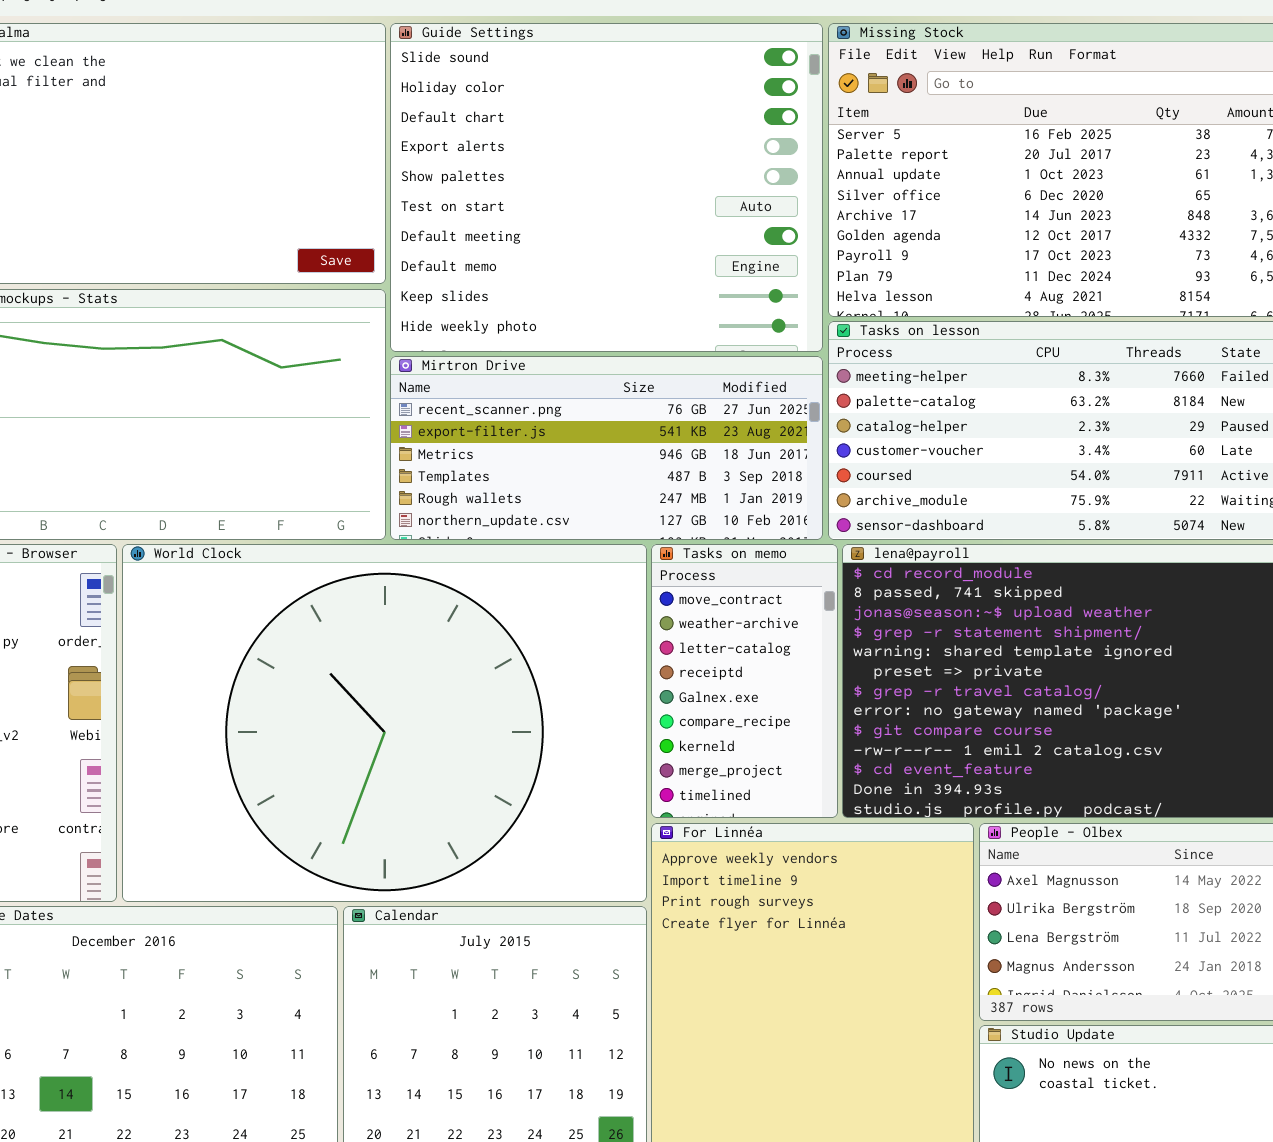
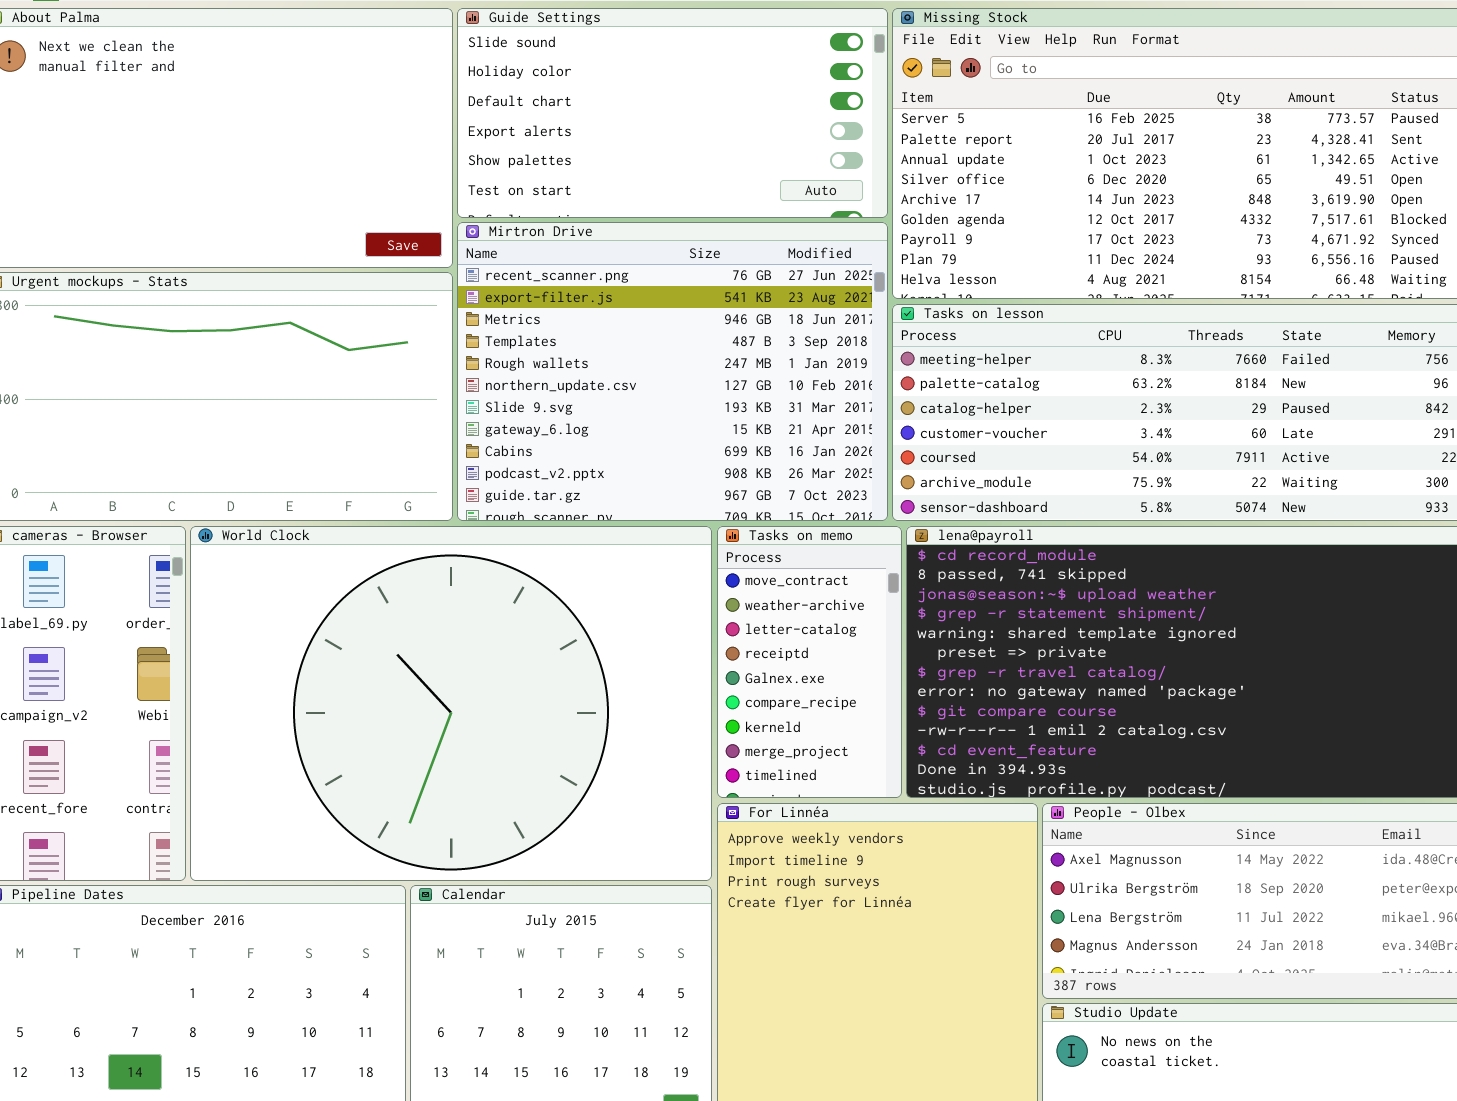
Guide Settings: [390,23,823,352] -> [457,8,888,218], resized
Mirtron Drive: [390,356,823,540] -> [457,222,888,521], resized

